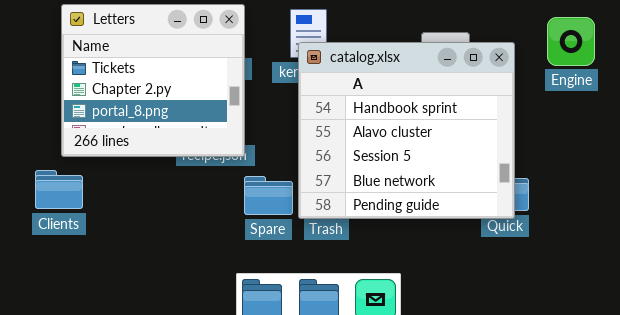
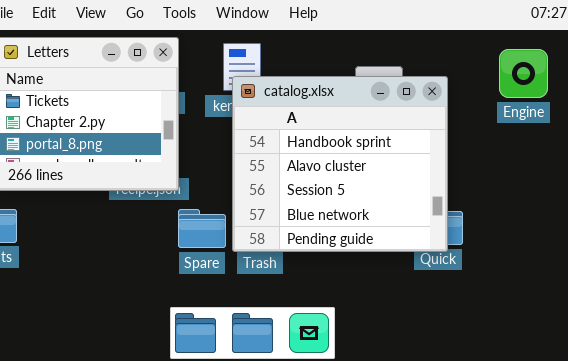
Engine: [547,17,595,66] -> [499,49,548,98], moved

